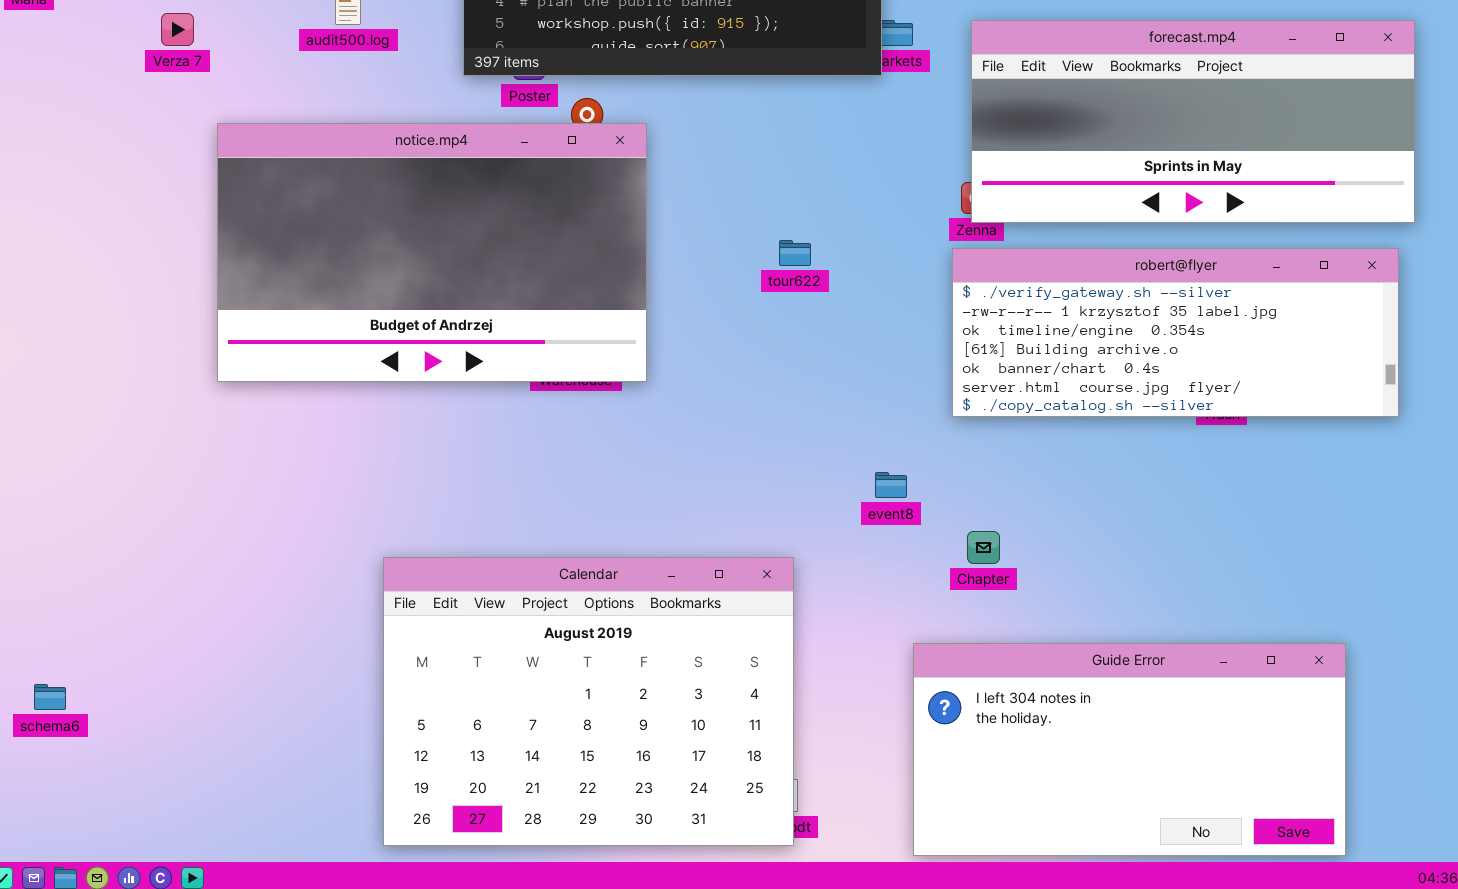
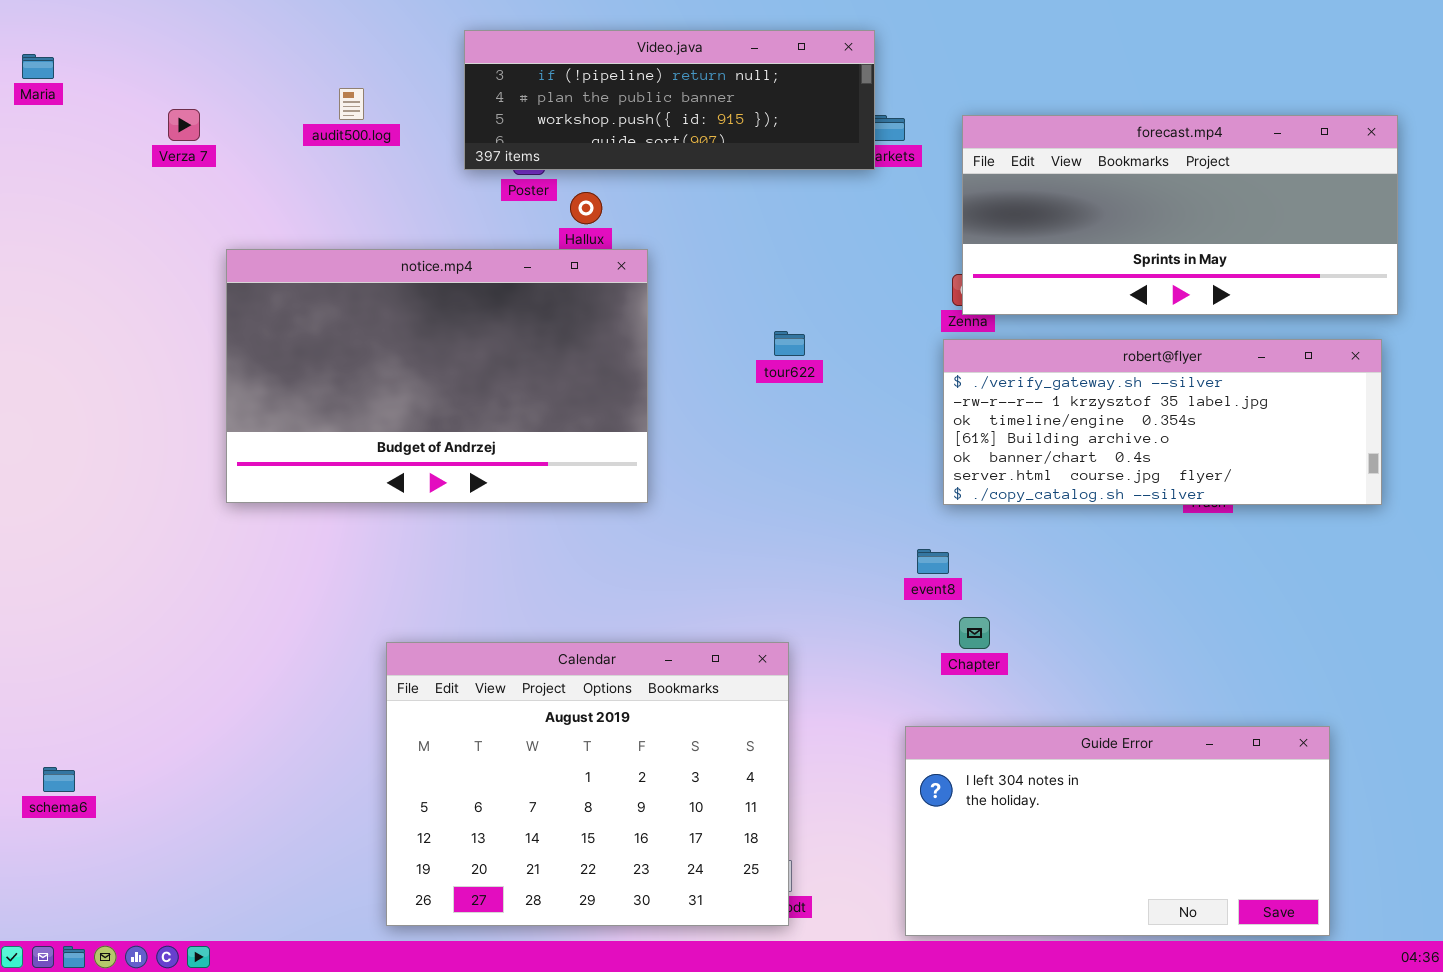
notice.mp4: [217,123,647,382] -> [226,249,648,503], moved
event8: [875,472,907,498] -> [917,549,949,574], moved

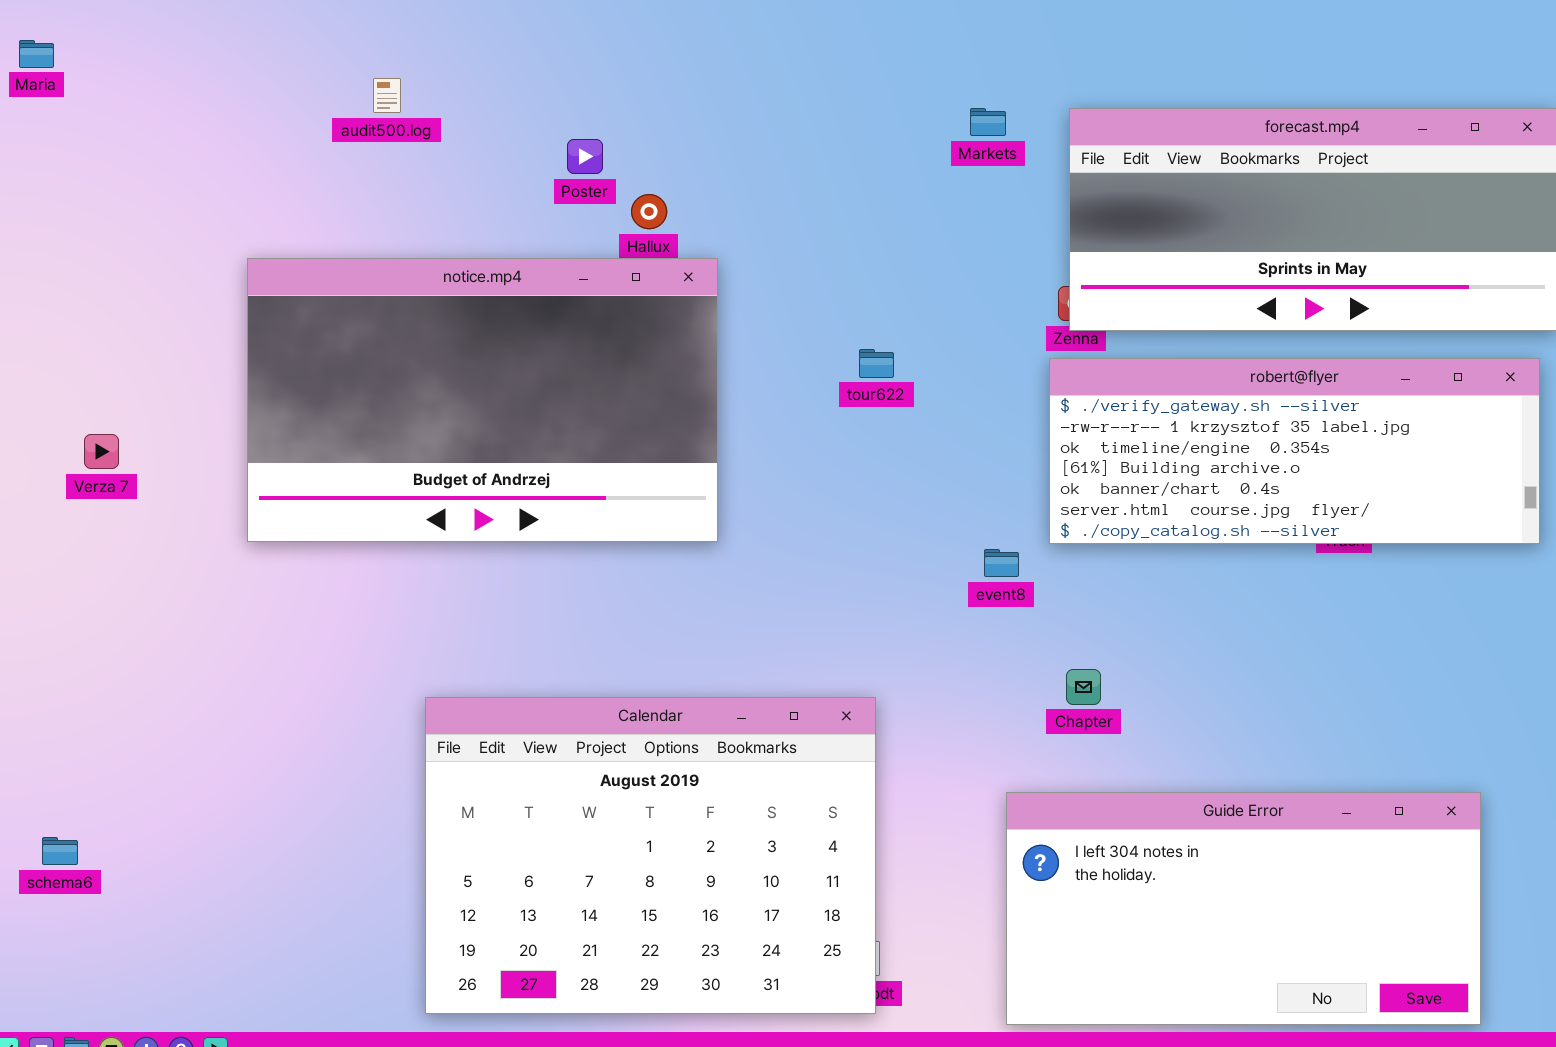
Video.java: [464,30,875,170] -> none, closed
Verza 7: [168,109,200,141] -> [84,434,119,469], moved
event8: [917,549,949,574] -> [984,549,1019,577], moved

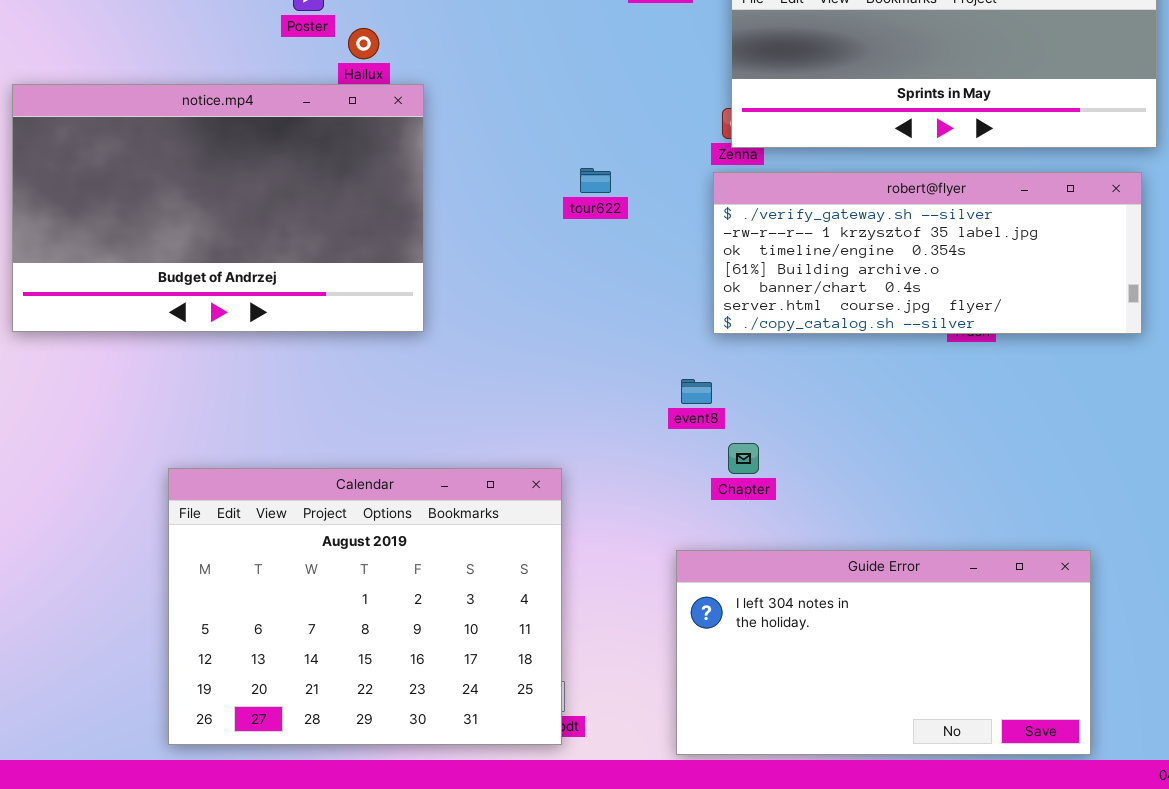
tour622: [859,349,894,378] -> [580,168,611,193], moved
event8: [984,549,1019,577] -> [681,379,712,404], moved

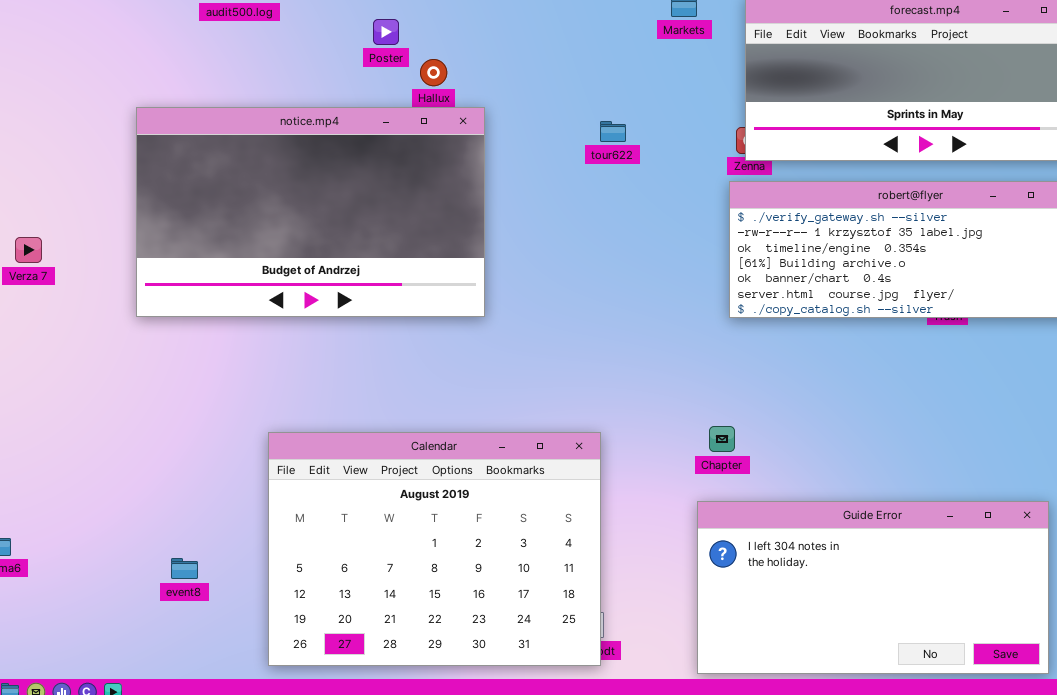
tour622: [580,168,611,193] -> [600,121,626,142], moved
event8: [681,379,712,404] -> [171,558,198,579], moved
Chapter: [728,443,759,474] -> [709,426,735,452], moved

